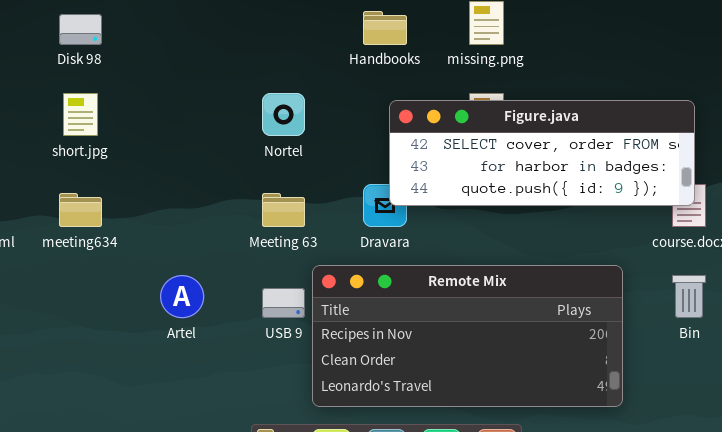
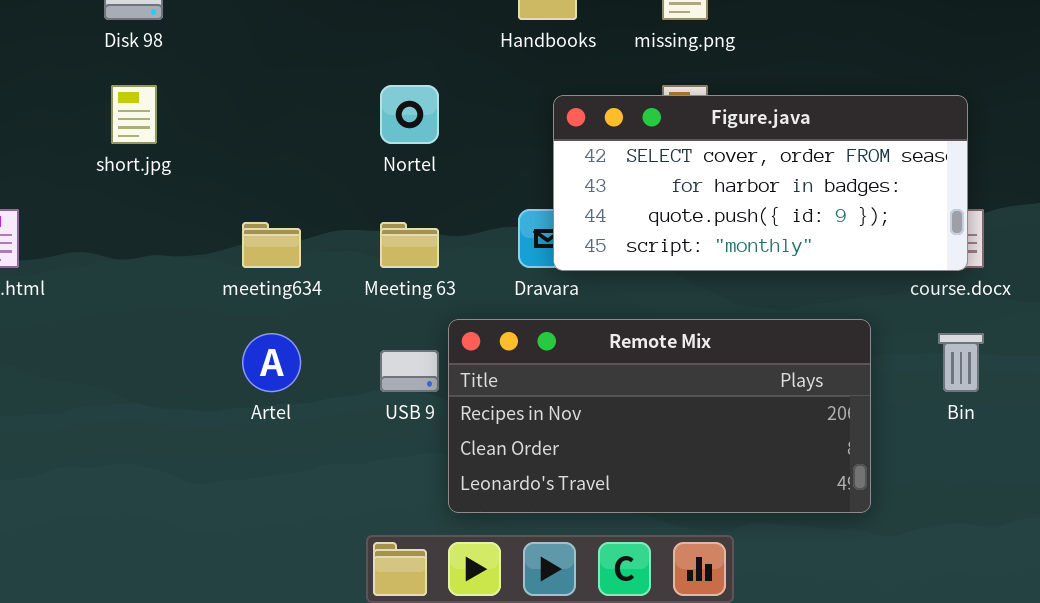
Figure.java: [389,100,695,206] -> [553,95,968,271], resized
meeting634: [59,193,102,227] -> [242,222,301,268], moved

